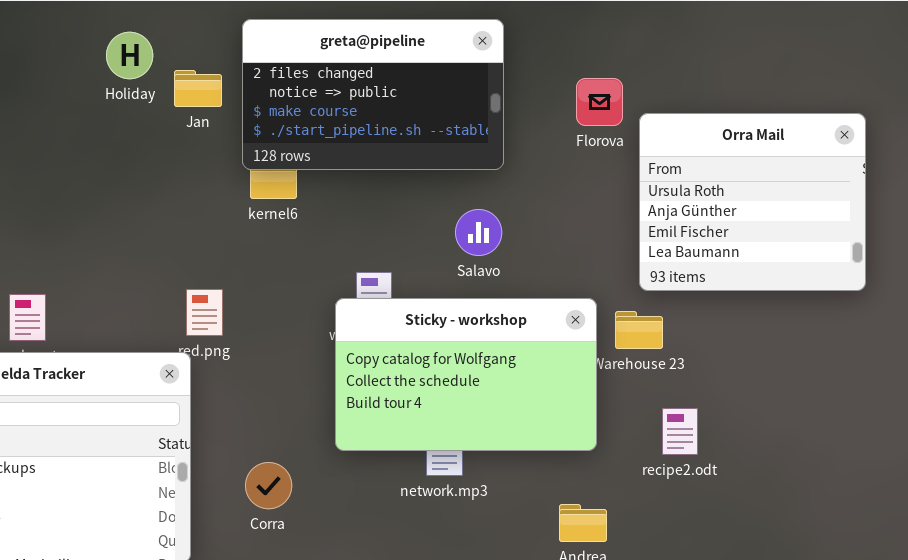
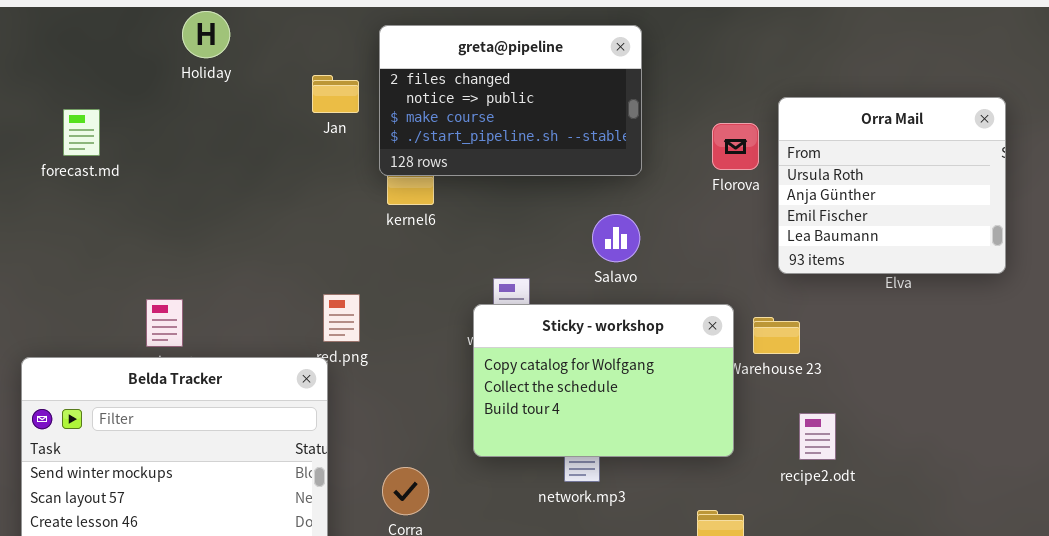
Holiday: [106,32,153,79] -> [182,11,230,58], moved
Florova: [576,78,623,126] -> [712,123,759,170], moved
Orra Mail: [639,113,866,291] -> [778,97,1006,274], moved

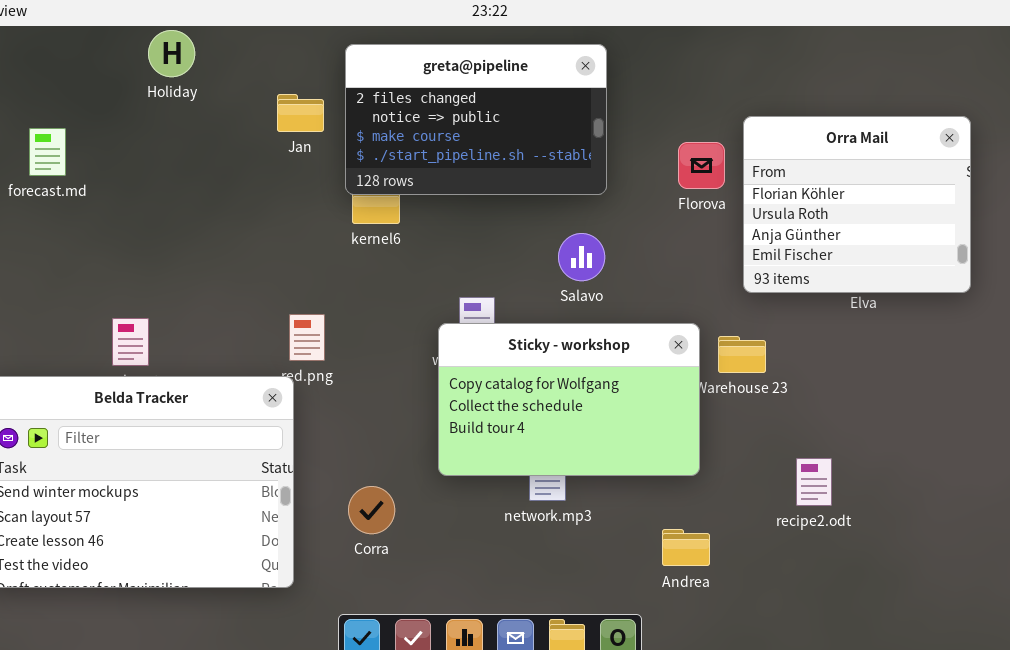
Orra Mail: [778,97,1006,274] -> [743,116,971,293], scrolled up 1 row
recipe2.odt: [799,413,836,460] -> [796,458,832,506], moved

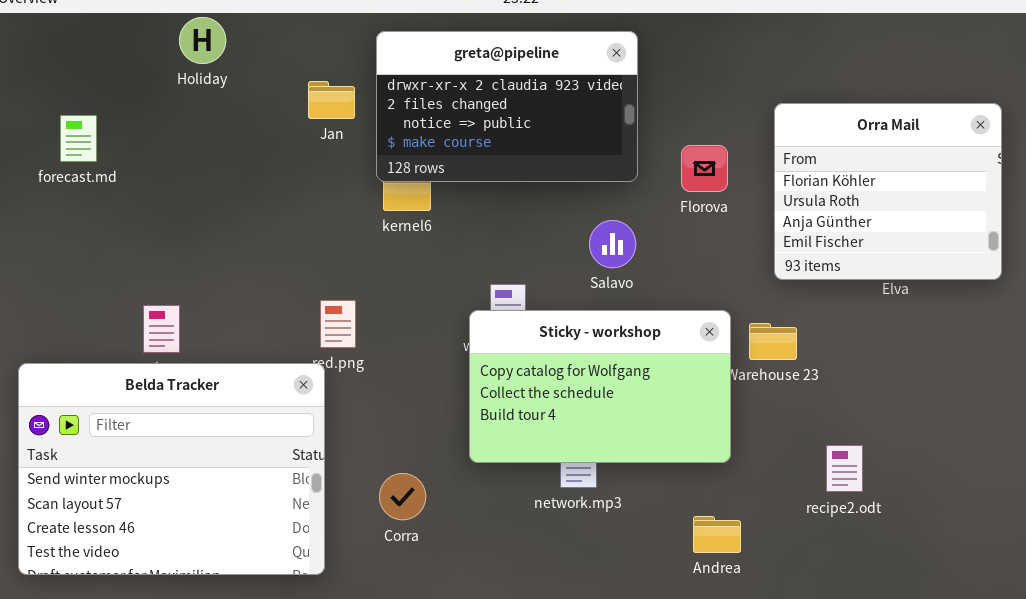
greta@pipeline: [345,44,607,195] -> [376,31,638,182], scrolled up 1 row
Florova: [678,142,725,189] -> [681,145,728,192], moved

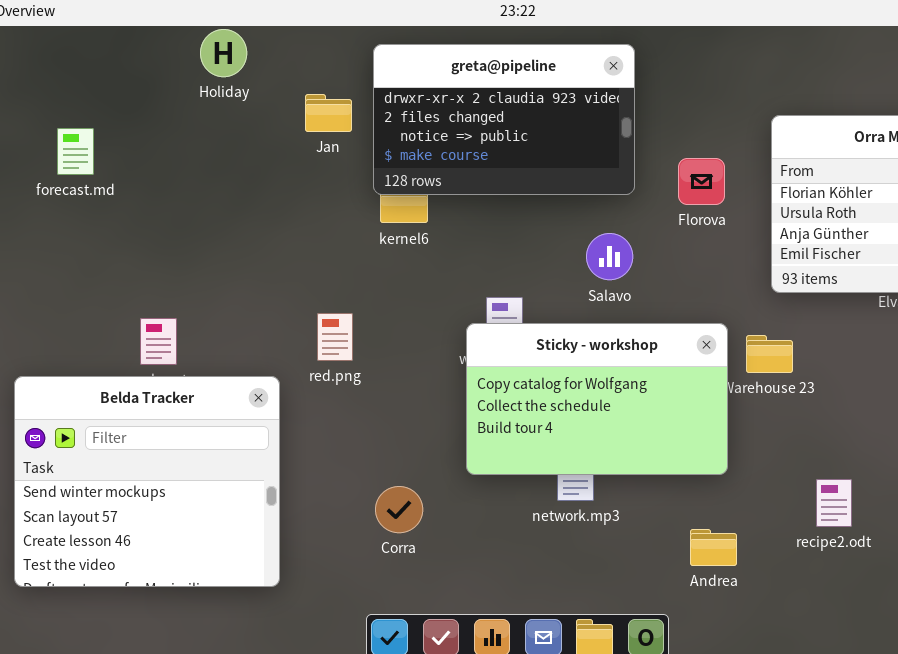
Holiday: [179,17,226,64] -> [200,29,247,77], moved
Belda Tracker: [18,363,325,575] -> [14,376,280,587], resized
recipe2.odt: [826,445,863,492] -> [816,479,852,527], moved

